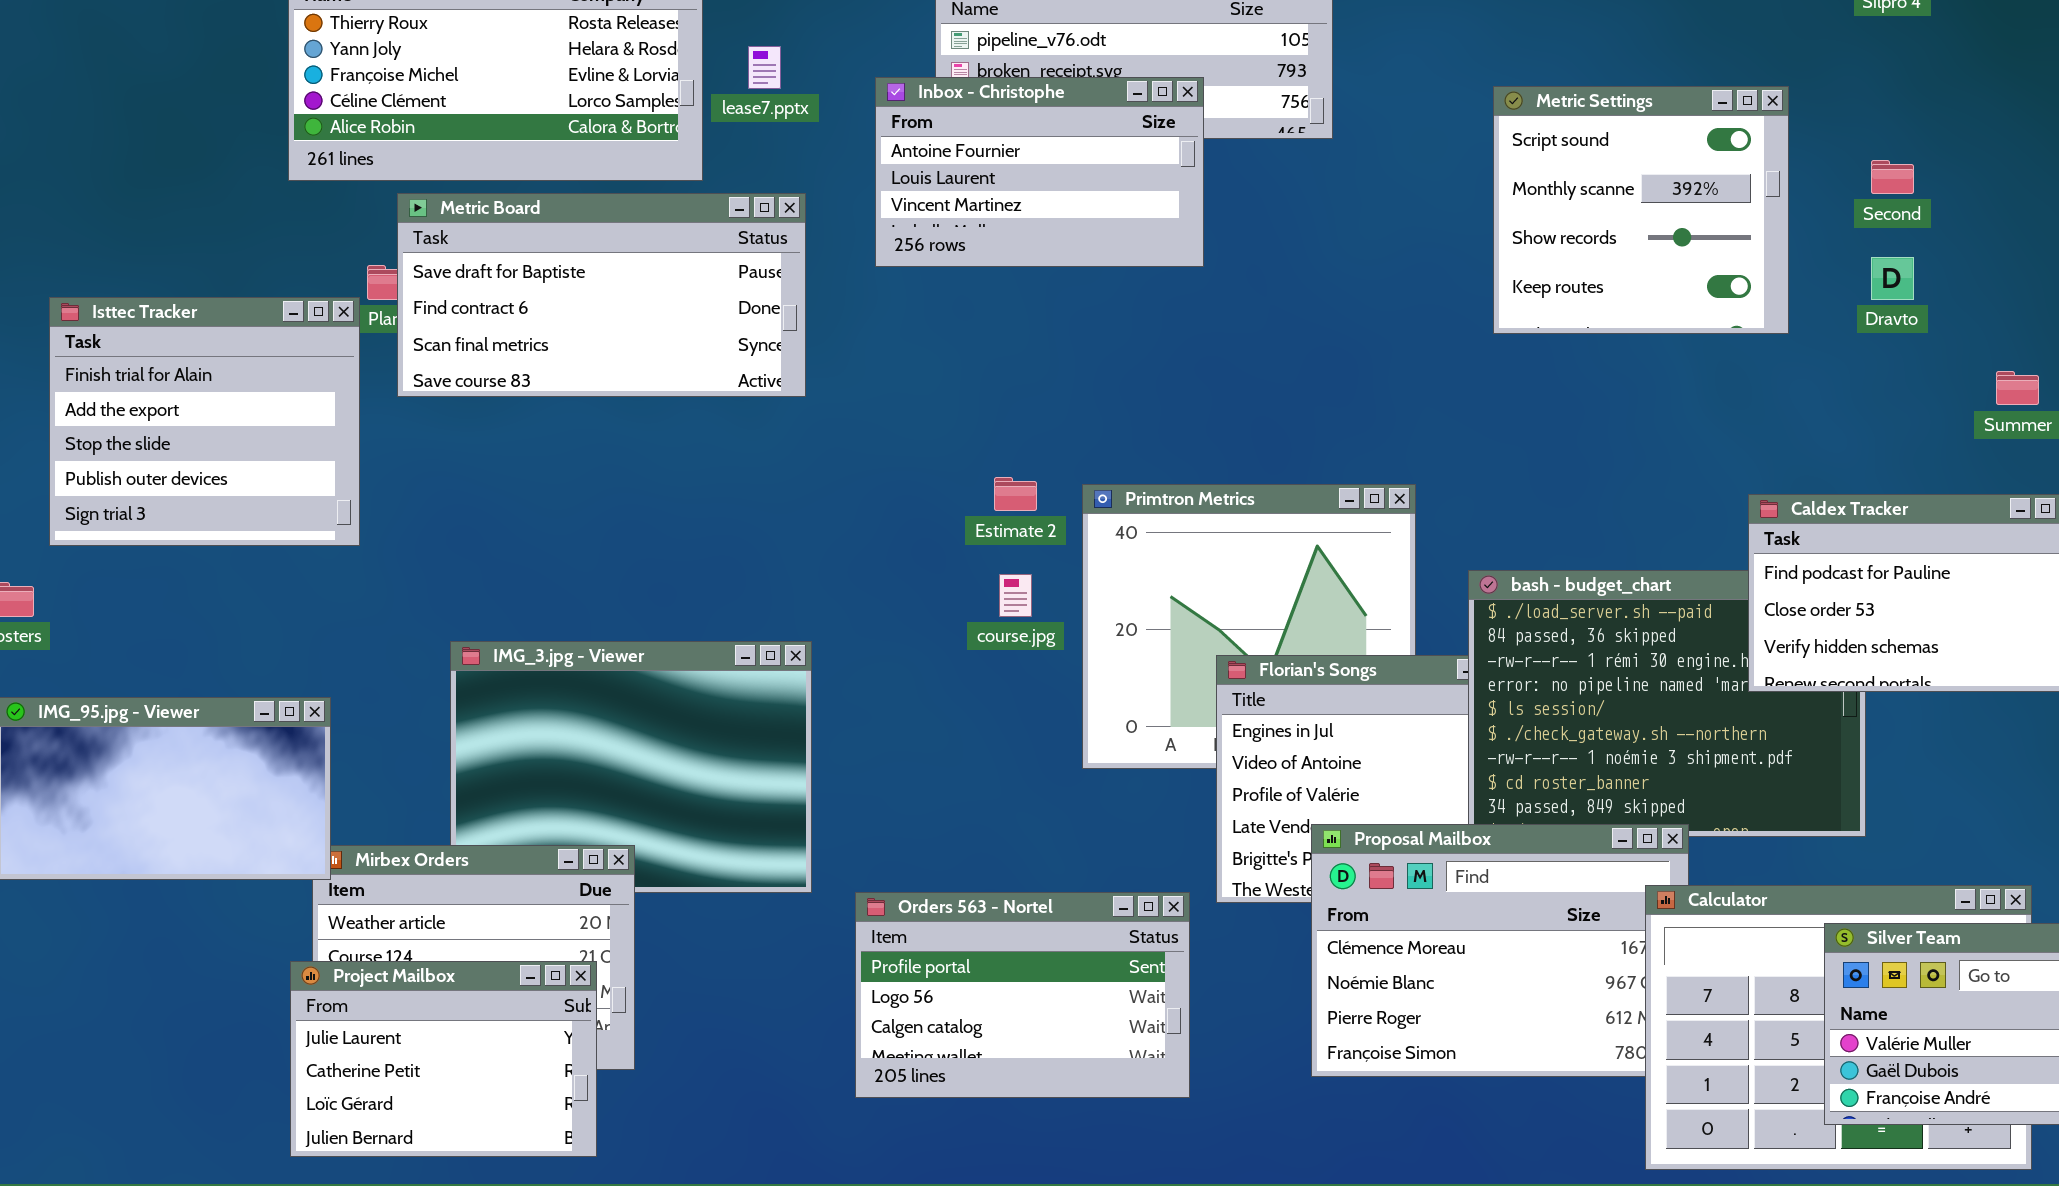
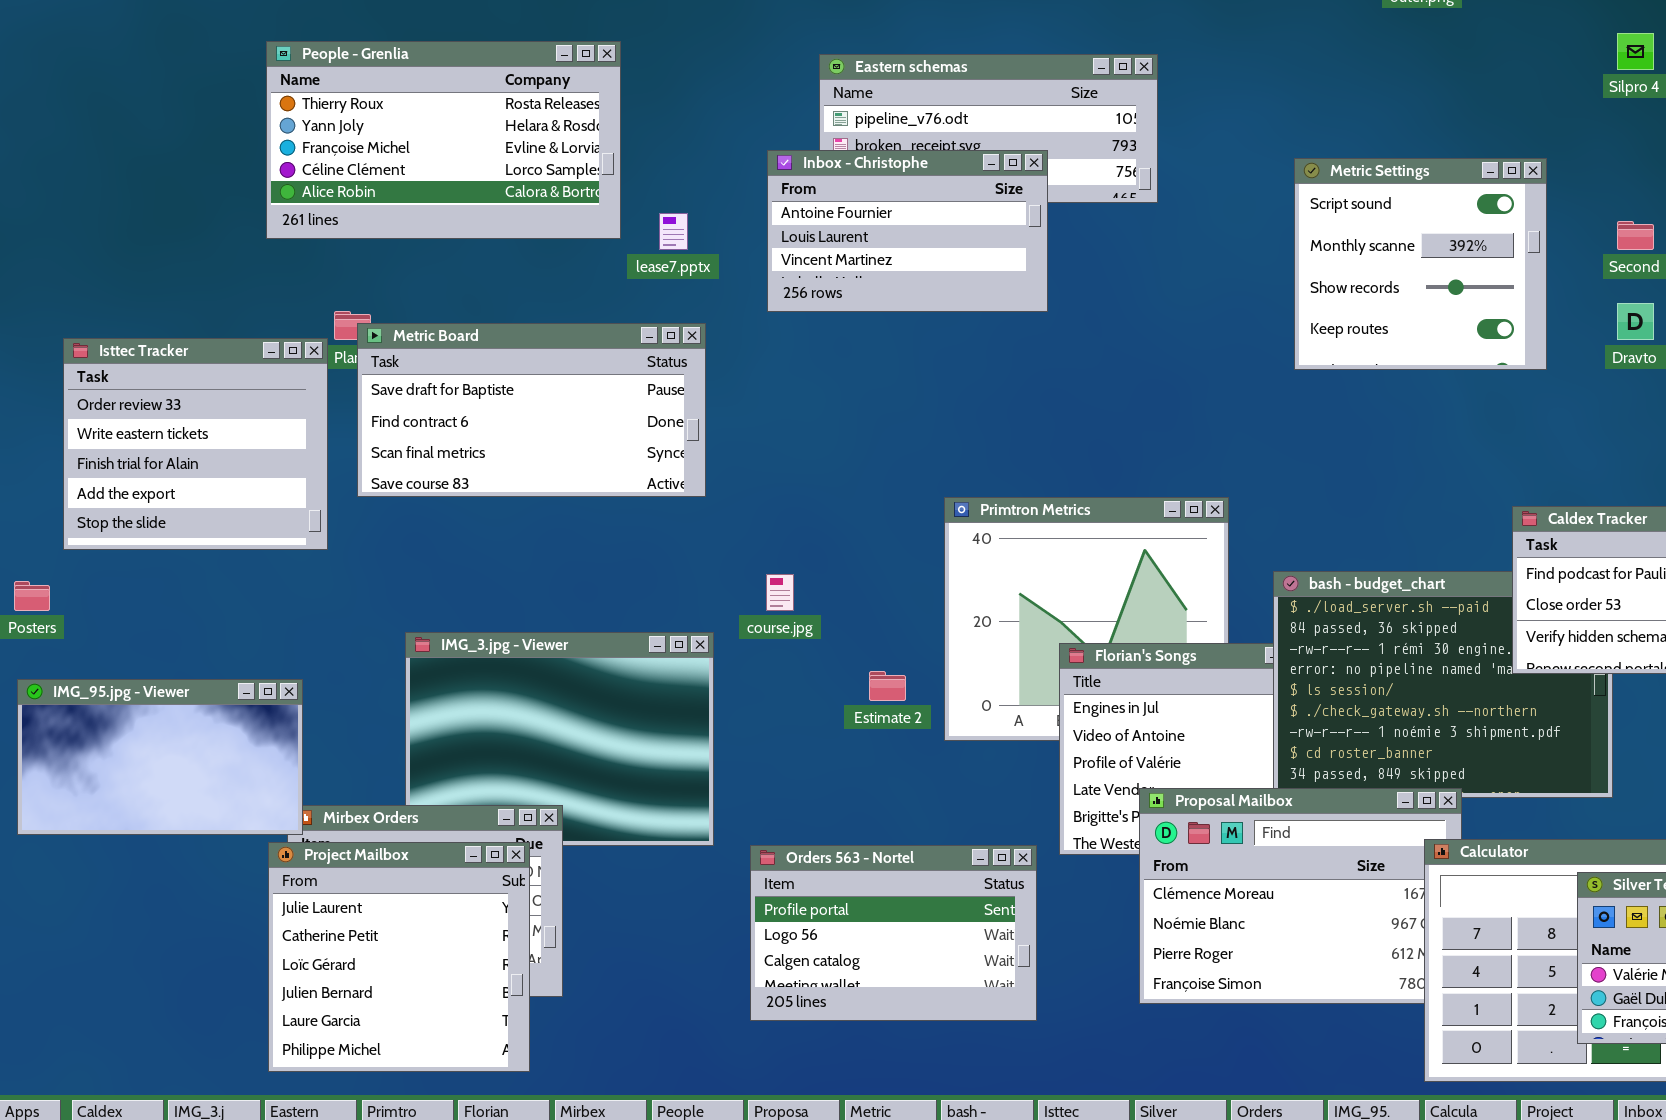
lease7.pptx: [748,46,781,89] -> [659,213,688,250], moved
Metric Board: [397,193,806,397] -> [357,323,706,497], moved
Isttec Tracker: [49,297,360,546] -> [63,338,328,550], scrolled up 2 rows
Estimate 2: [994,477,1037,511] -> [869,671,906,701], moved
course.jpg: [999,574,1032,617] -> [766,574,794,611], moved
Project Mailbox: [290,961,597,1157] -> [268,842,530,1072], resized

